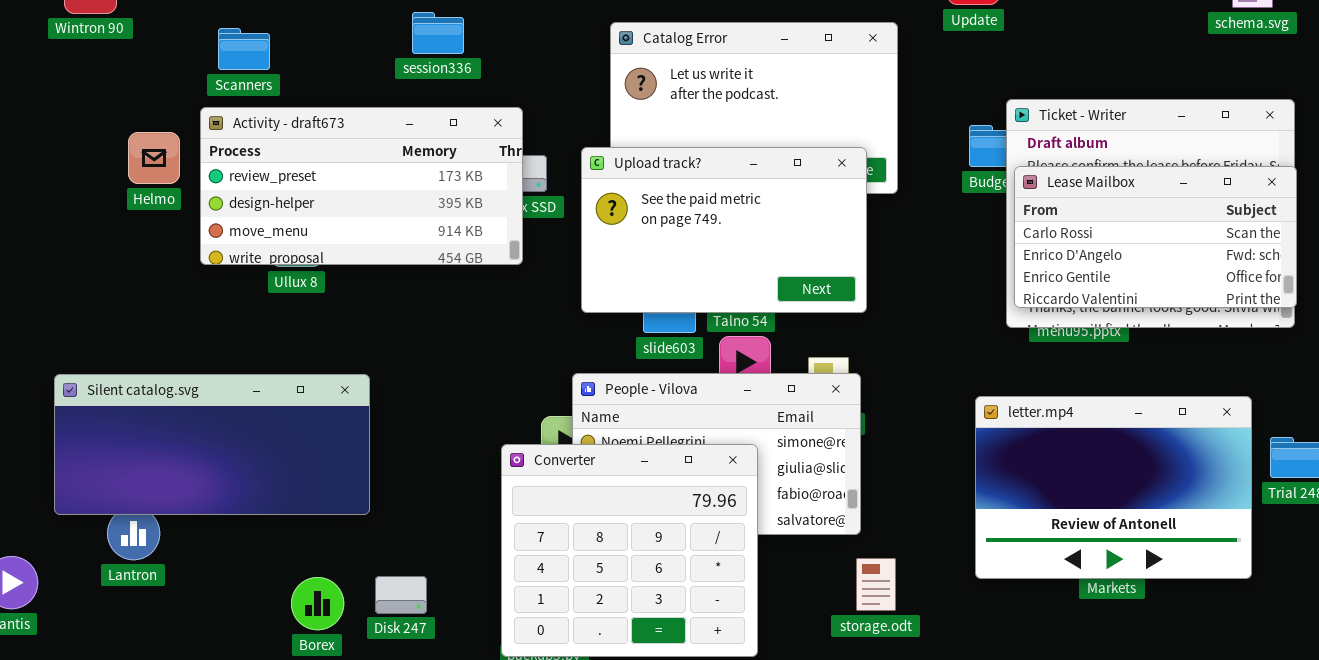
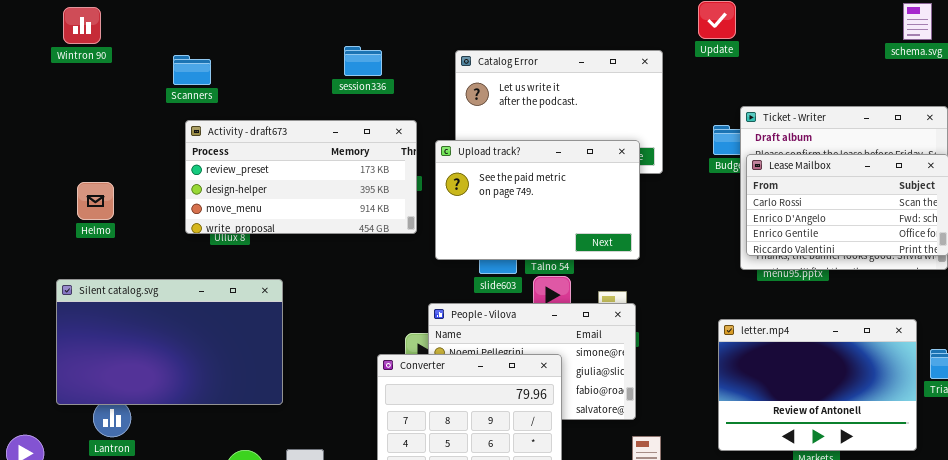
session336: [412,12,464,54] -> [344,46,382,76], moved
Activity - draft673: [200,107,523,265] -> [185,120,417,234], moved
Helmo: [128,132,180,184] -> [77,182,114,220], moved
Silent catalog.svg: [54,374,370,515] -> [56,279,283,405], resized

